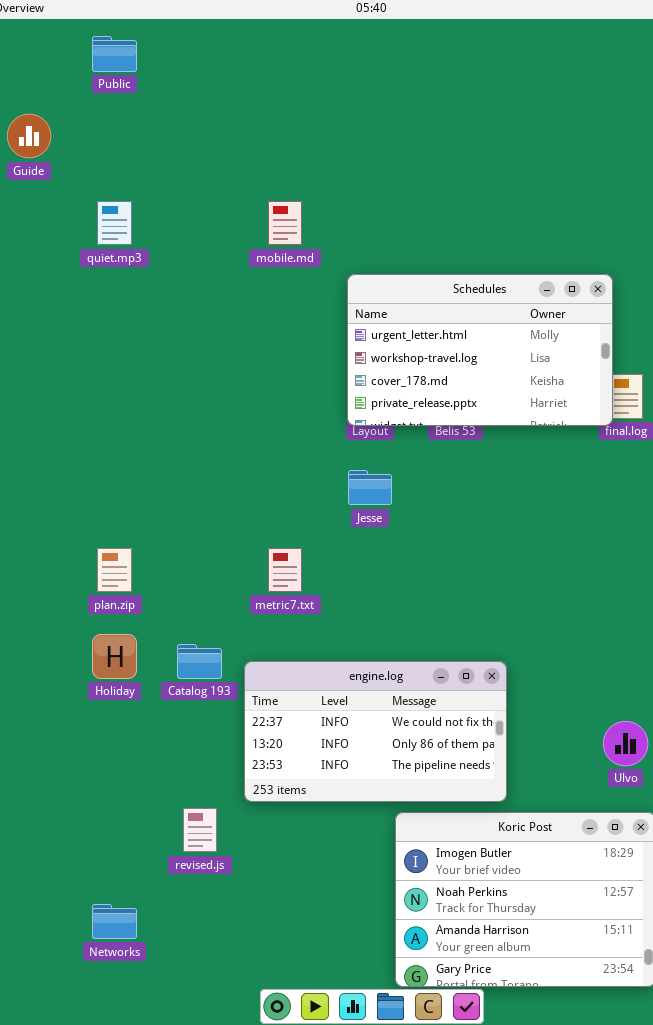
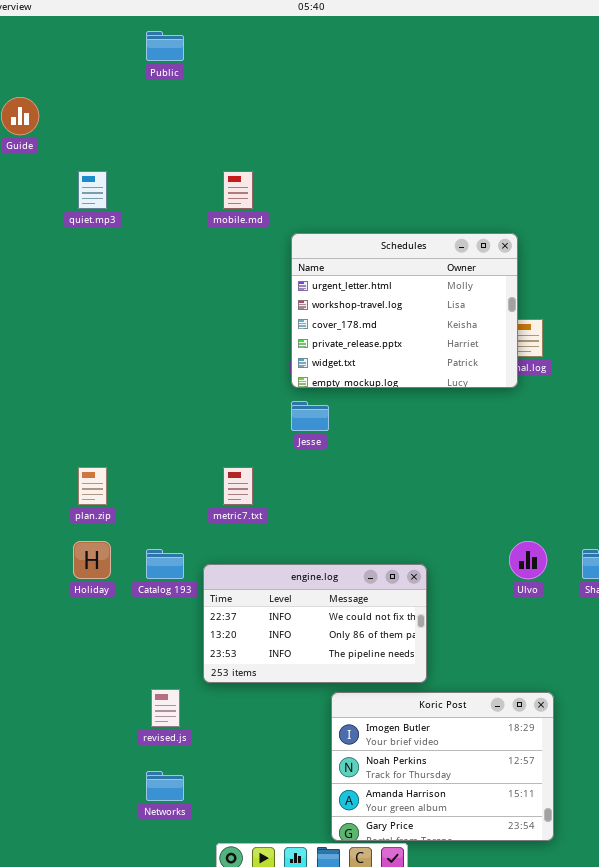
Public: [92,36,137,72] -> [146,31,184,61], moved
Schedules: [347,274,613,426] -> [291,233,518,388], resized
Ulvo: [603,721,648,766] -> [509,541,547,579], moved
Networks: [92,904,137,939] -> [146,771,184,801], moved

